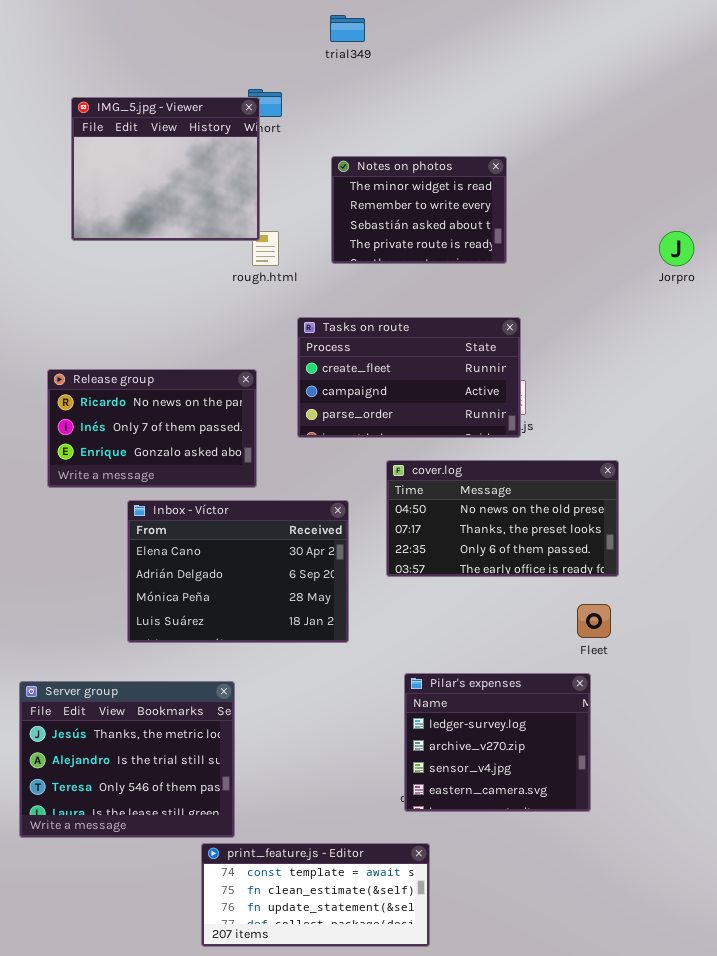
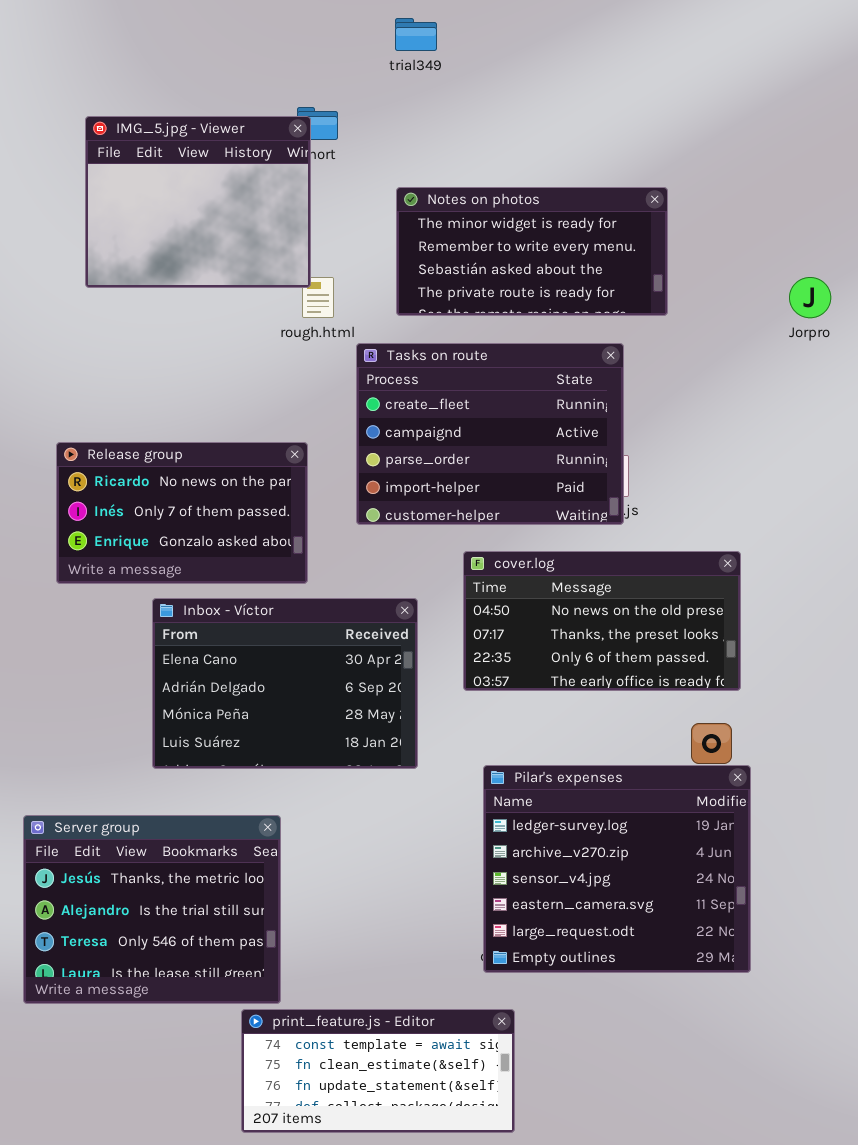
Notes on photos: [331,156,507,264] -> [396,187,668,316], resized
Tasks on route: [297,317,521,438] -> [356,343,624,525], resized
Pilar's expenses: [404,673,591,812] -> [483,765,751,973], resized

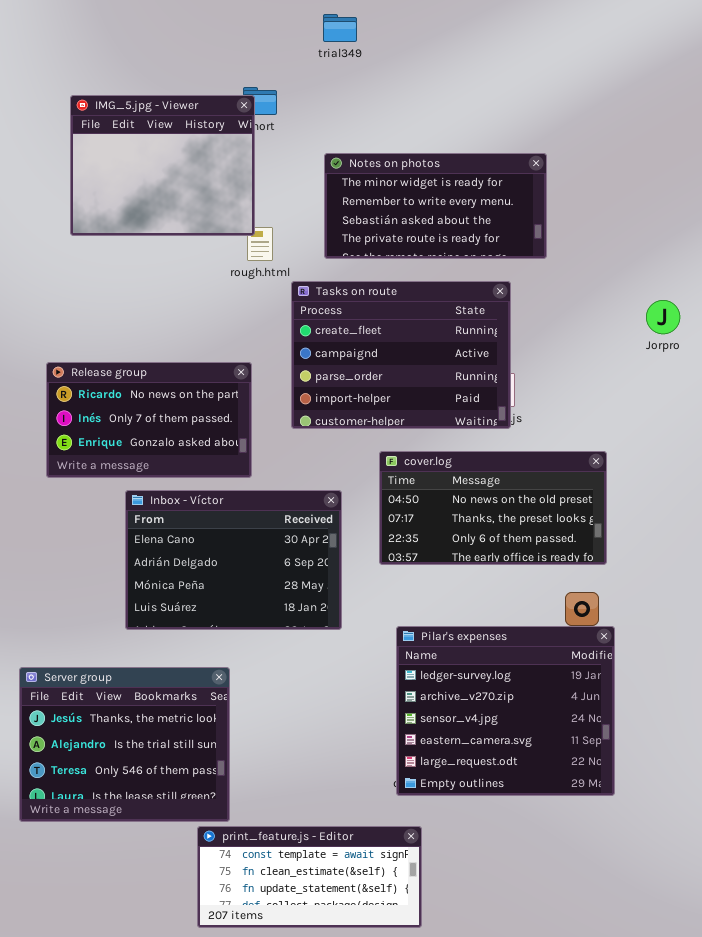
Jorpro: [789,277,831,318] -> [646,300,680,334], moved

